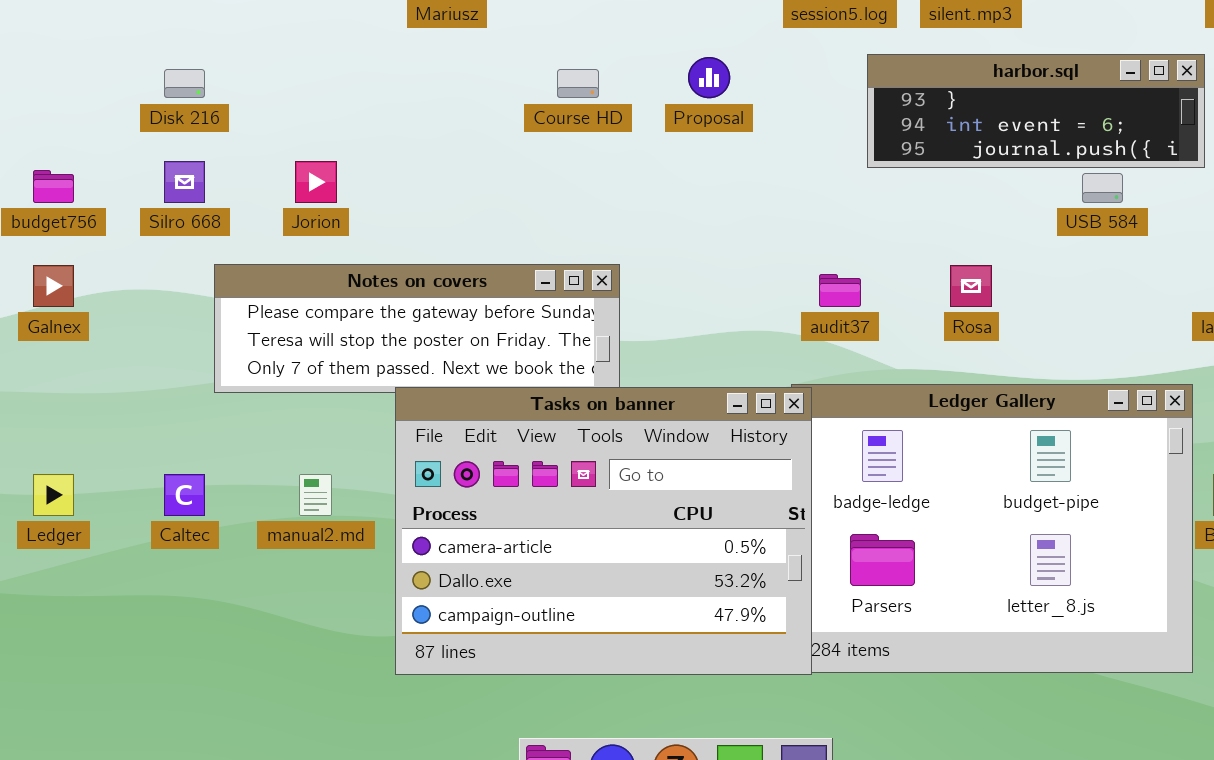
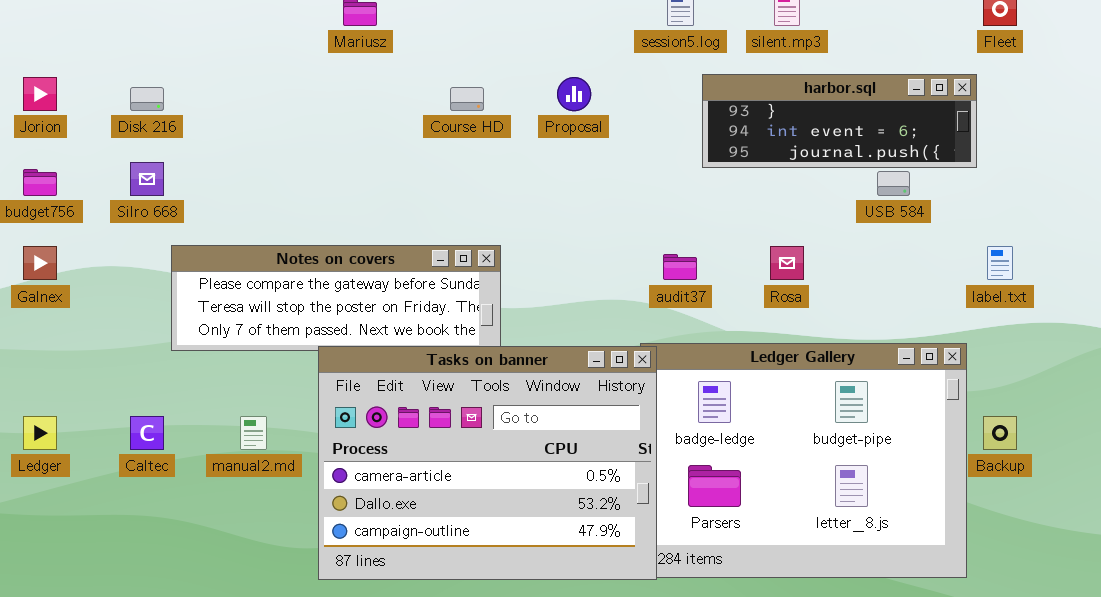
Jorion: [295,161,337,203] -> [23,77,57,111], moved

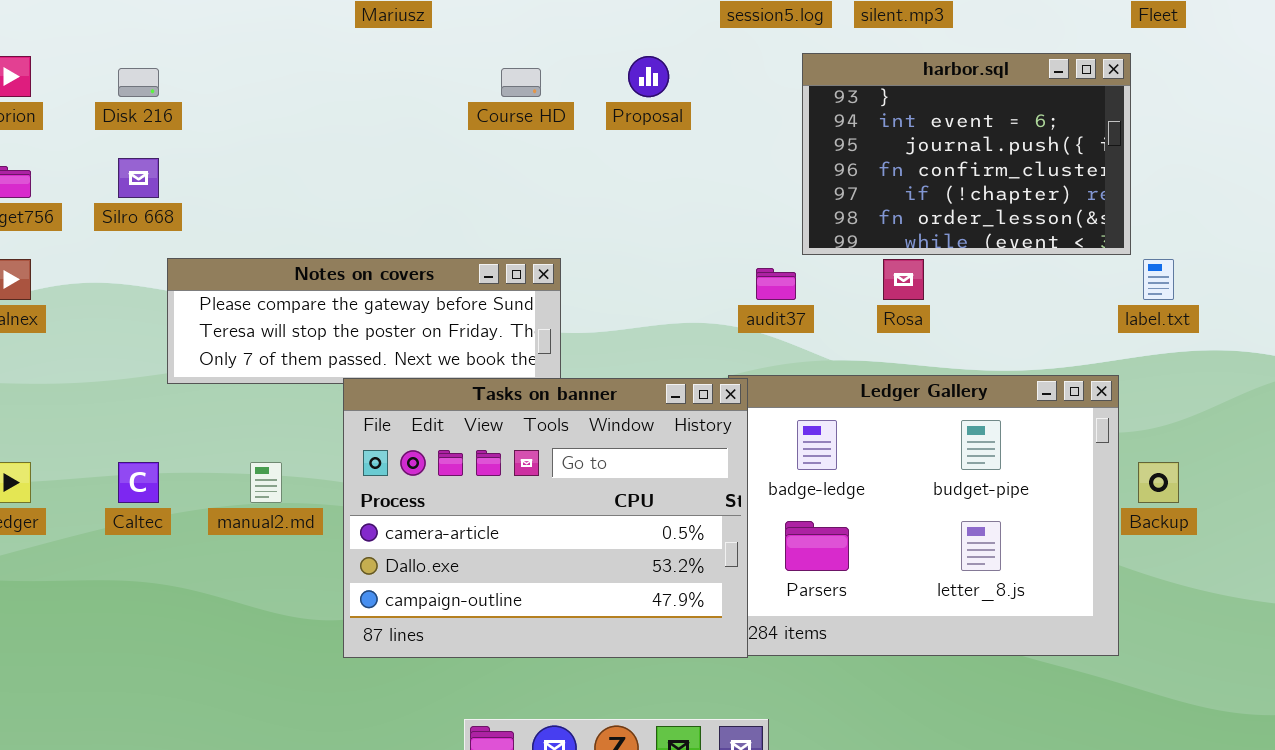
harbor.sql: [702,74,977,168] -> [802,53,1131,255], resized

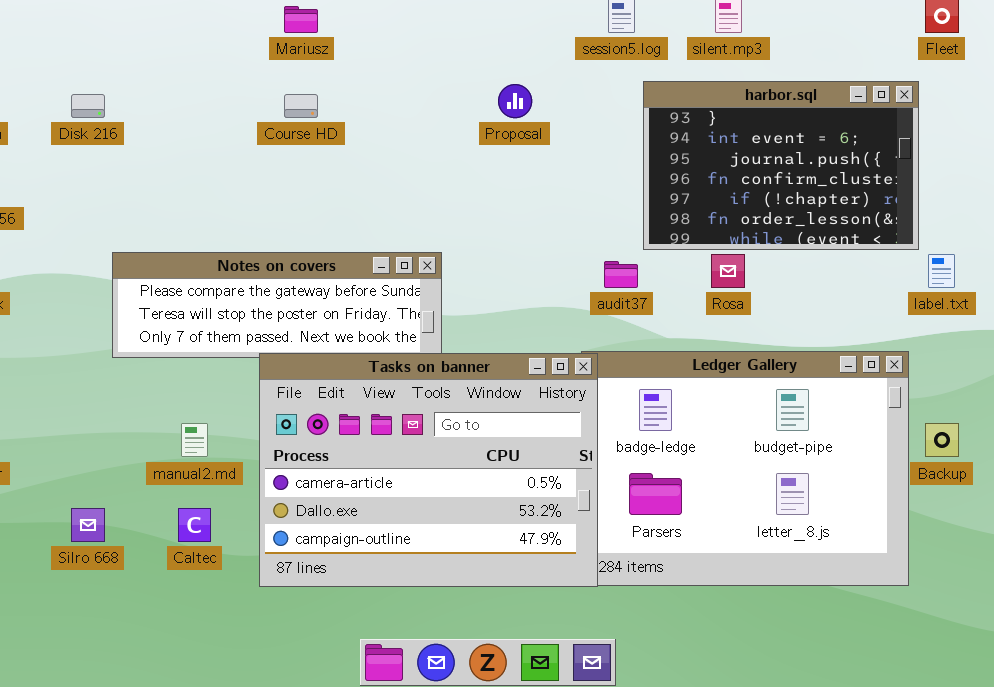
Course HD: [501,68,541,97] -> [284,94,318,118], moved
Silro 668: [118,158,159,198] -> [71,508,105,542], moved
Caltec: [118,462,159,503] -> [178,508,211,542], moved

